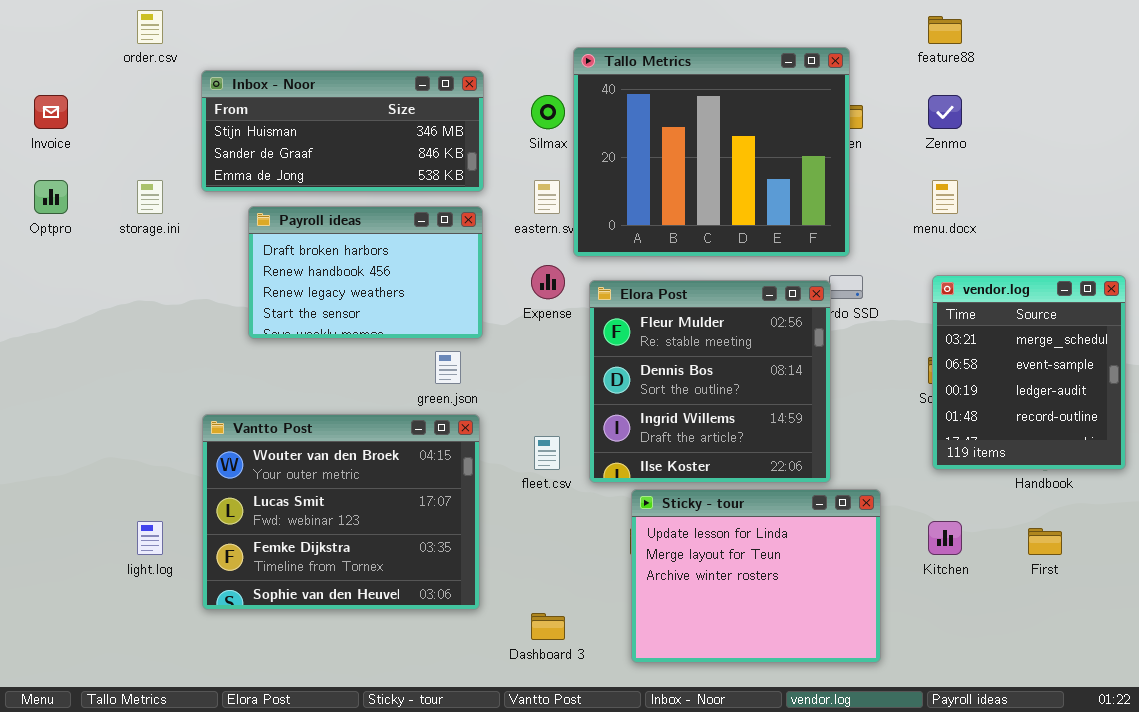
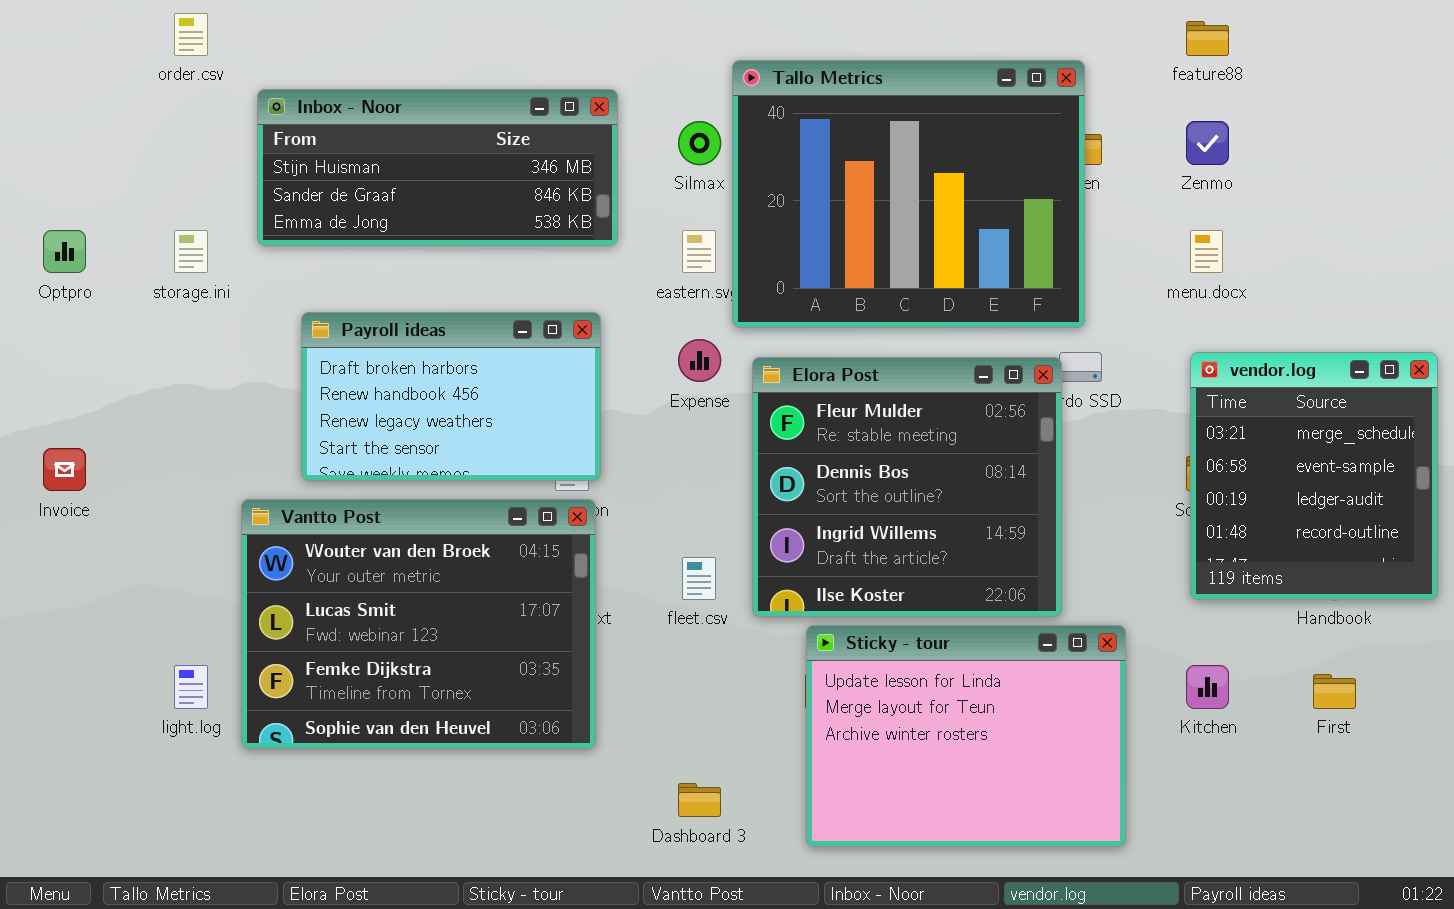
Invoice: [34,95,68,129] -> [43,448,86,491], moved
Payroll ideas: [248,206,483,339] -> [301,312,601,481], moved
Vantto Post: [202,414,480,610] -> [241,499,596,749], moved

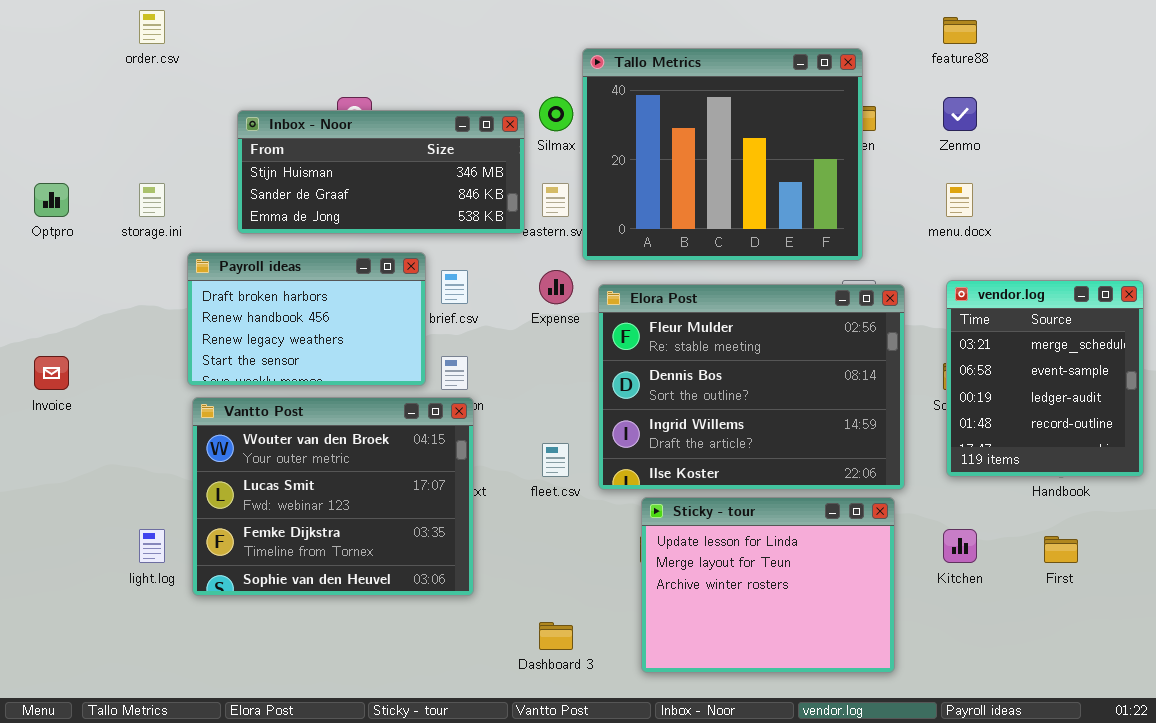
Inbox - Noor: [257,89,618,246] -> [237,110,525,234], moved
Payroll ideas: [301,312,601,481] -> [187,252,426,386], moved
Elora Post: [752,357,1062,617] -> [598,284,905,490], resized

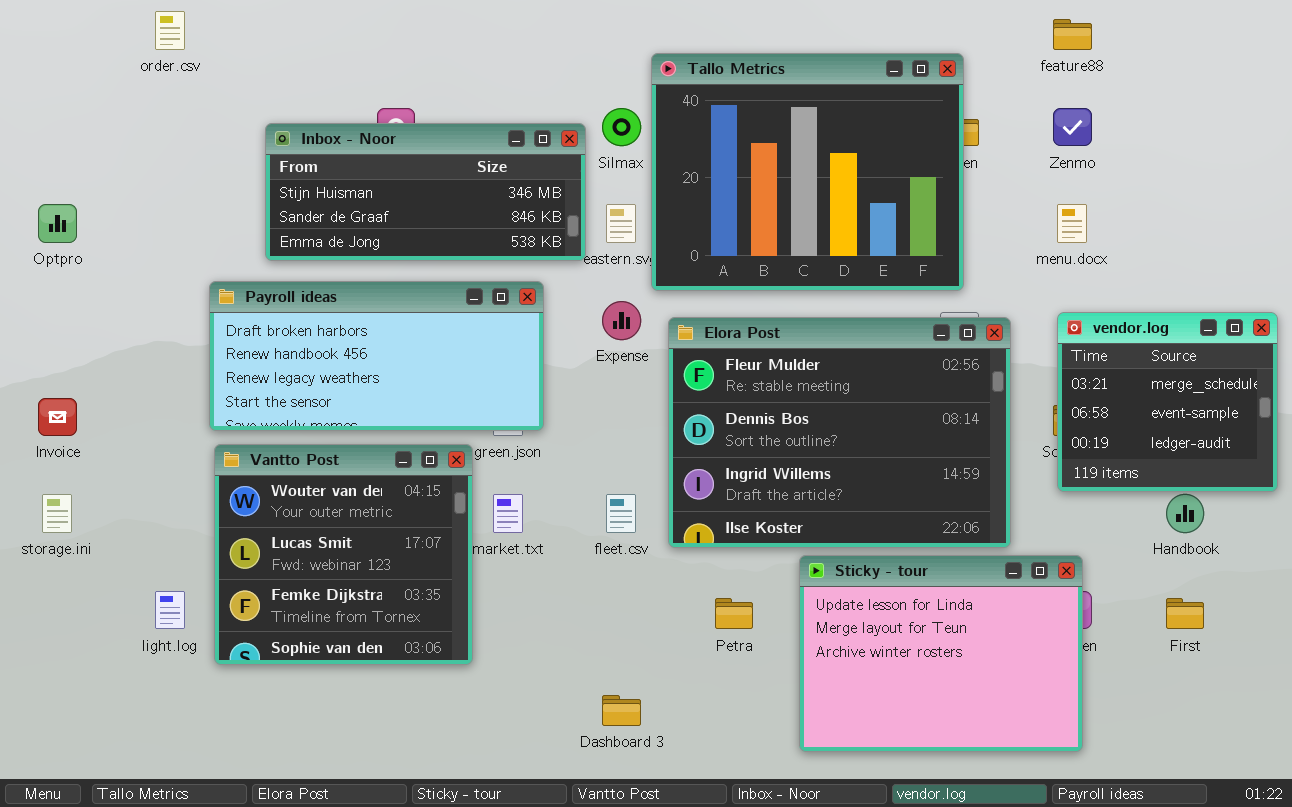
storage.ini: [139,183,165,217] -> [42,494,72,533], moved
Payroll ideas: [187,252,426,386] -> [209,281,544,431], resized
vendor.log: [946,280,1144,477] -> [1057,312,1278,492], resized
Vantto Post: [192,397,474,596] -> [214,444,473,665], resized
Sticky - tour: [641,497,895,673] -> [799,555,1083,752], moved

